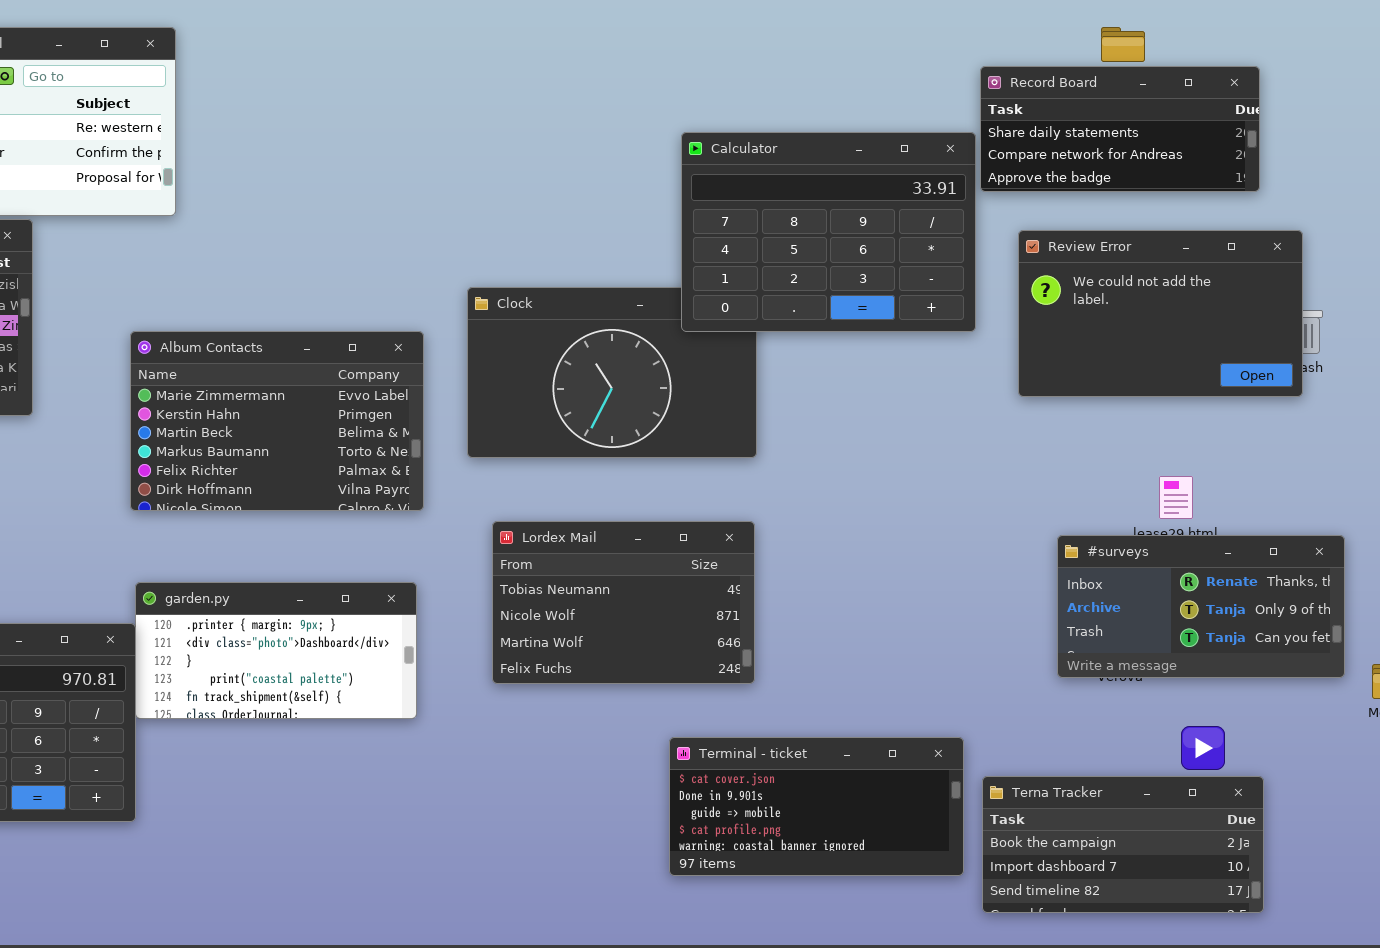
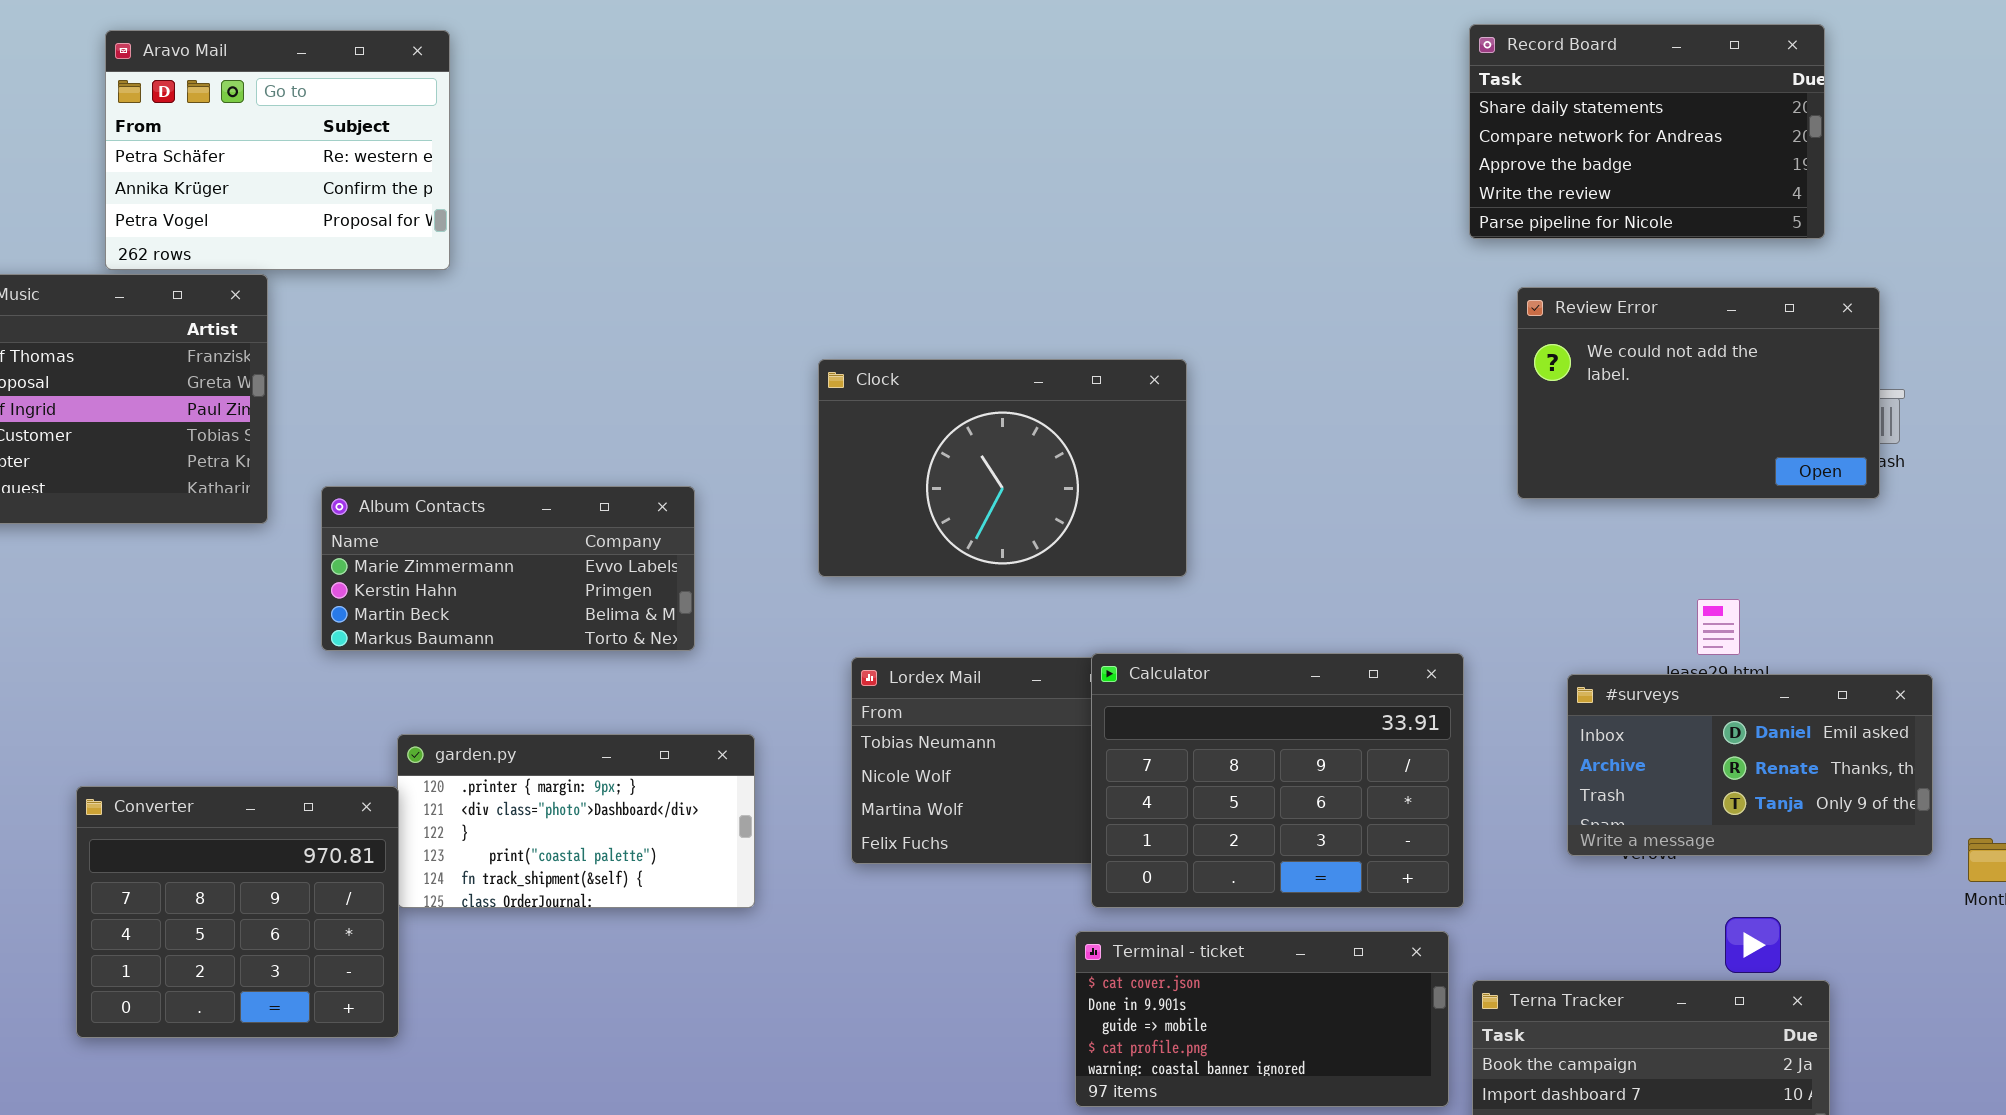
Record Board: [980,66,1260,192] -> [1469,24,1825,239], resized
Calculator: [681,132,976,332] -> [1091,653,1464,908], moved
Album Contacts: [130,331,424,511] -> [321,486,695,651], moved, resized
#surveys: [1057,535,1345,678] -> [1567,674,1933,856], scrolled up 1 row

